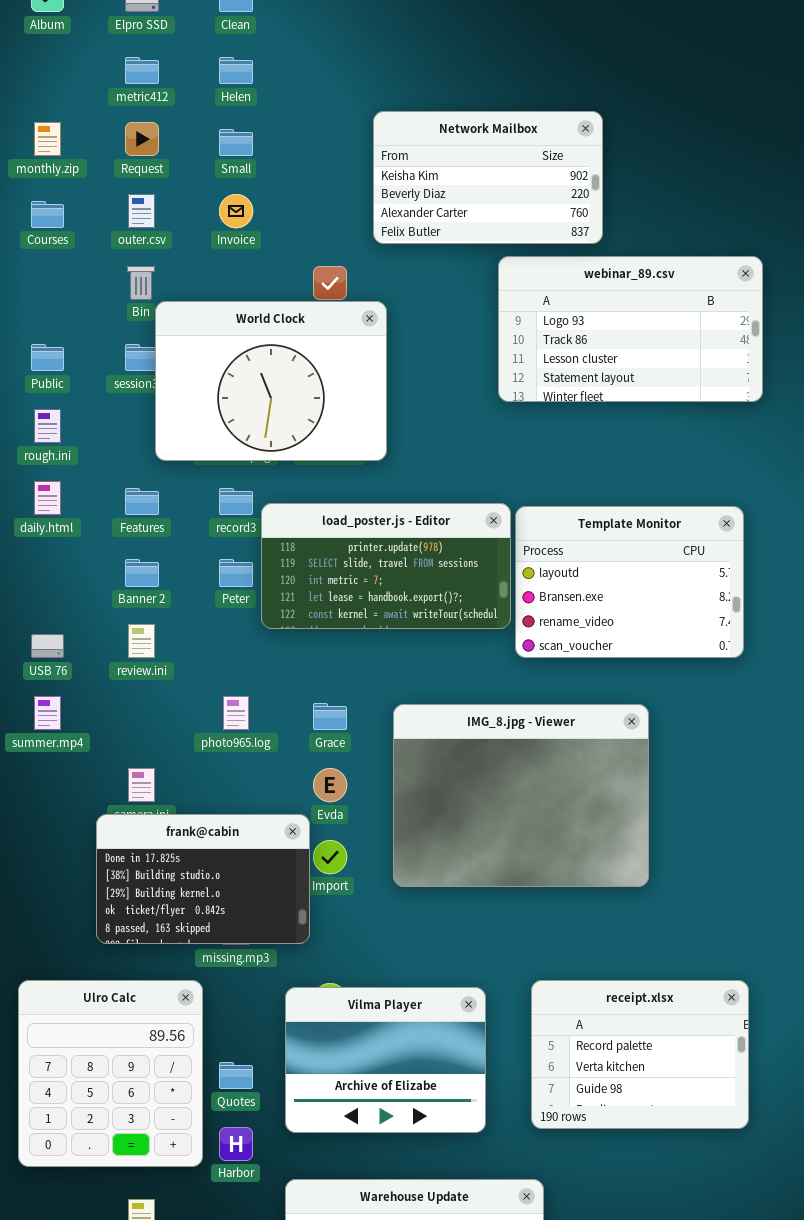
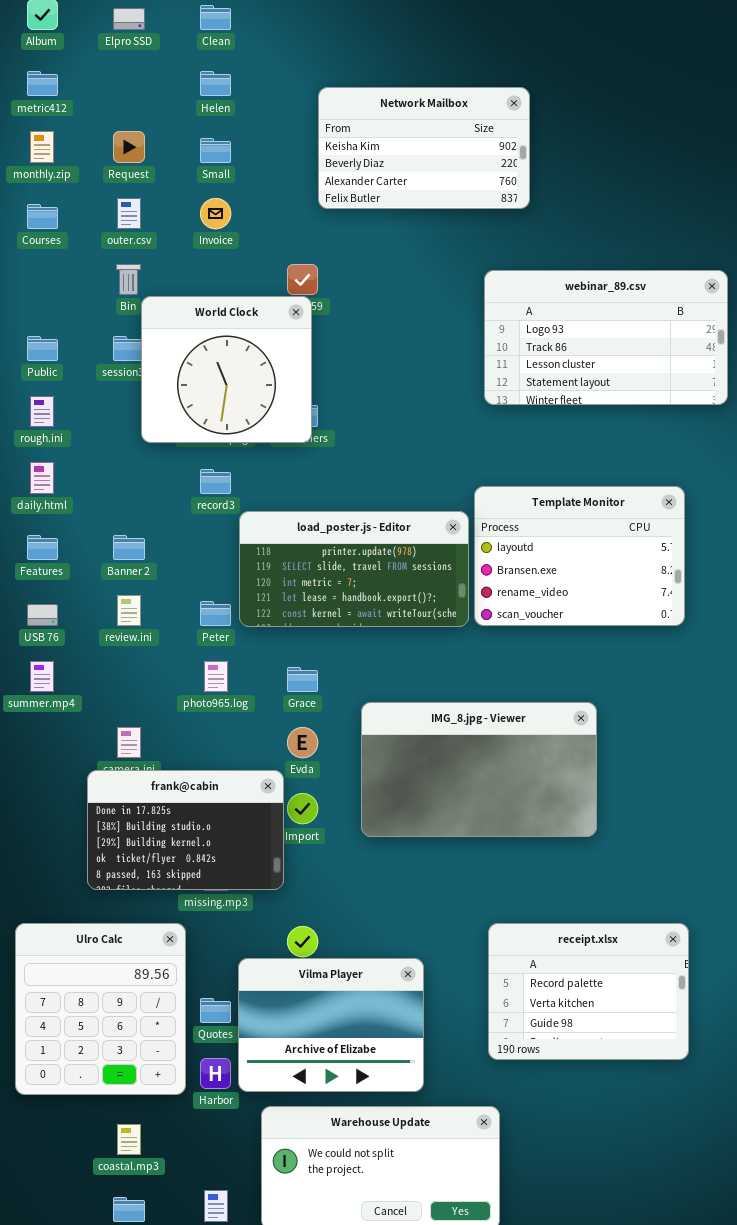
metric412: [125,57,159,84] -> [27,71,58,96], moved
Network Mailbox: [373,111,603,244] -> [318,87,530,209], moved
webinar_89.csv: [498,256,763,402] -> [484,270,728,405], moved
World Clock: [155,301,387,461] -> [141,296,312,443], resized
Features: [125,488,159,515] -> [27,535,58,560], moved
load_poster.js - Editor: [261,503,511,629] -> [239,511,469,627], moved
Peter: [219,559,253,587] -> [200,601,231,626], moved
IMG_8.jpg - Viewer: [393,704,649,887] -> [361,702,597,837], resized
Vilma Player: [285,987,486,1133] -> [238,958,424,1092], moved

